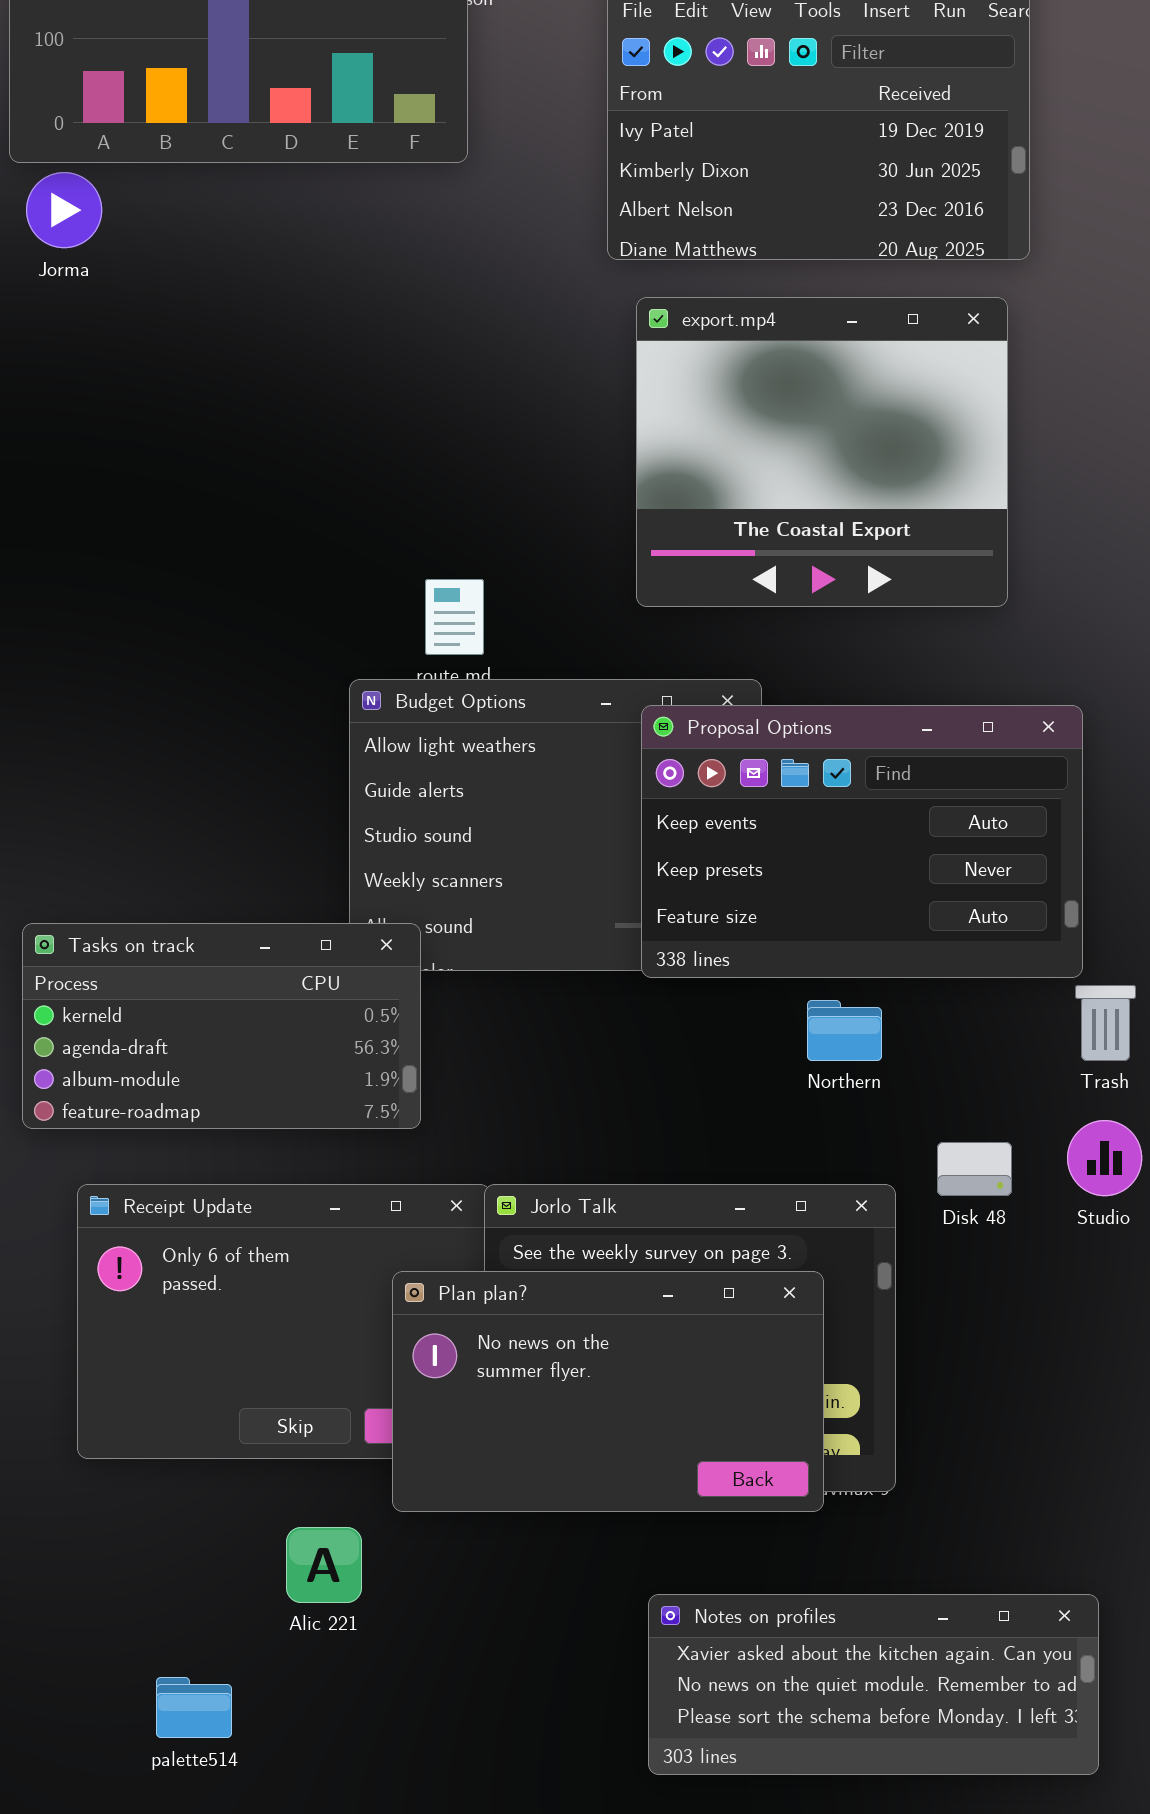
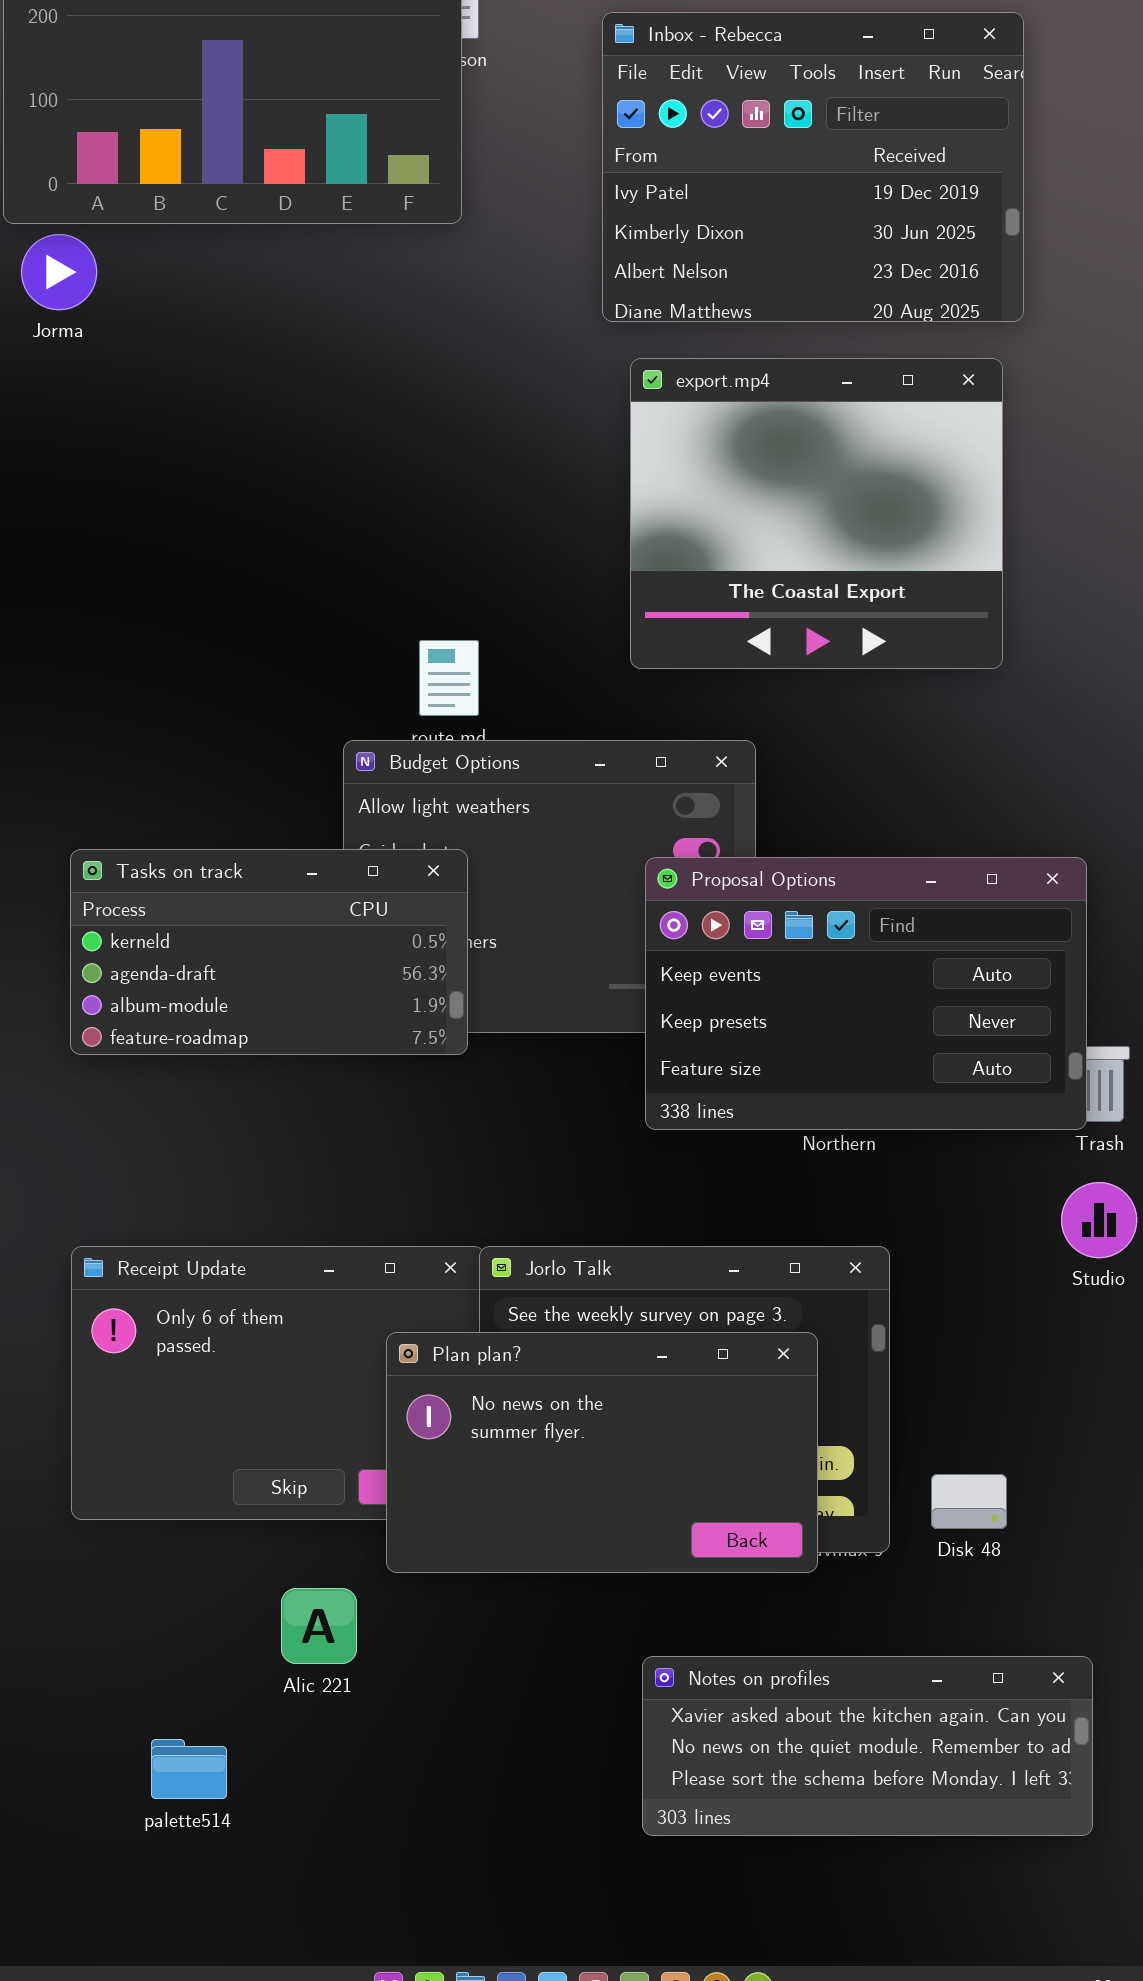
Proposal Options: [641,705,1083,978] -> [645,857,1087,1130], moved
Tasks on track: [22,923,421,1129] -> [70,849,468,1055], moved
Disk 48: [937,1142,1012,1196] -> [931,1474,1007,1529], moved

